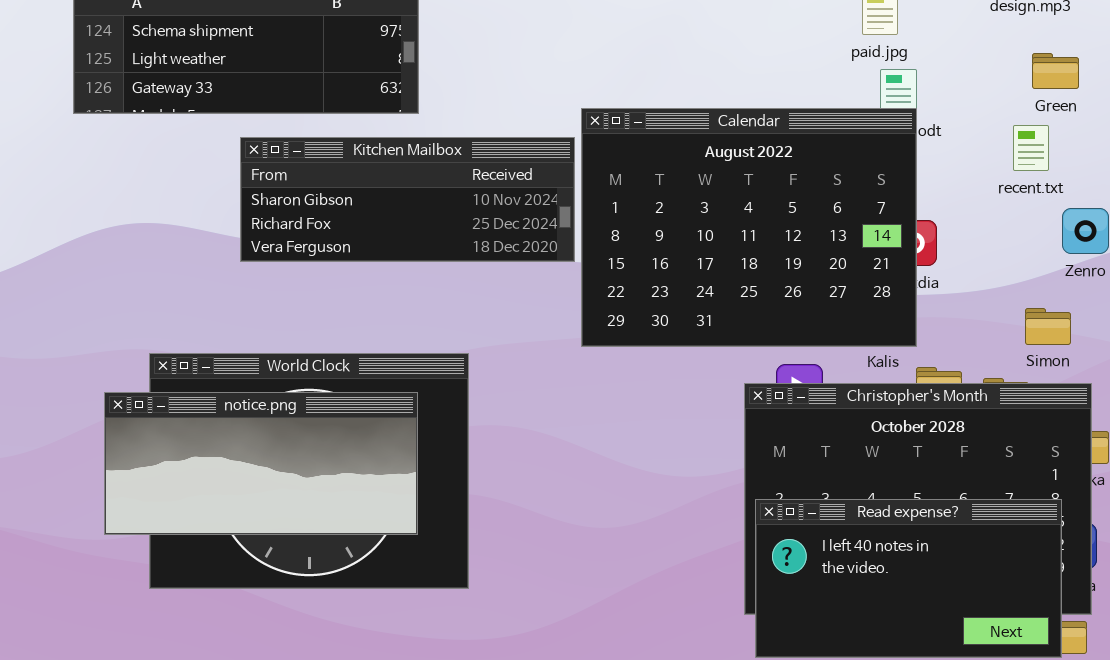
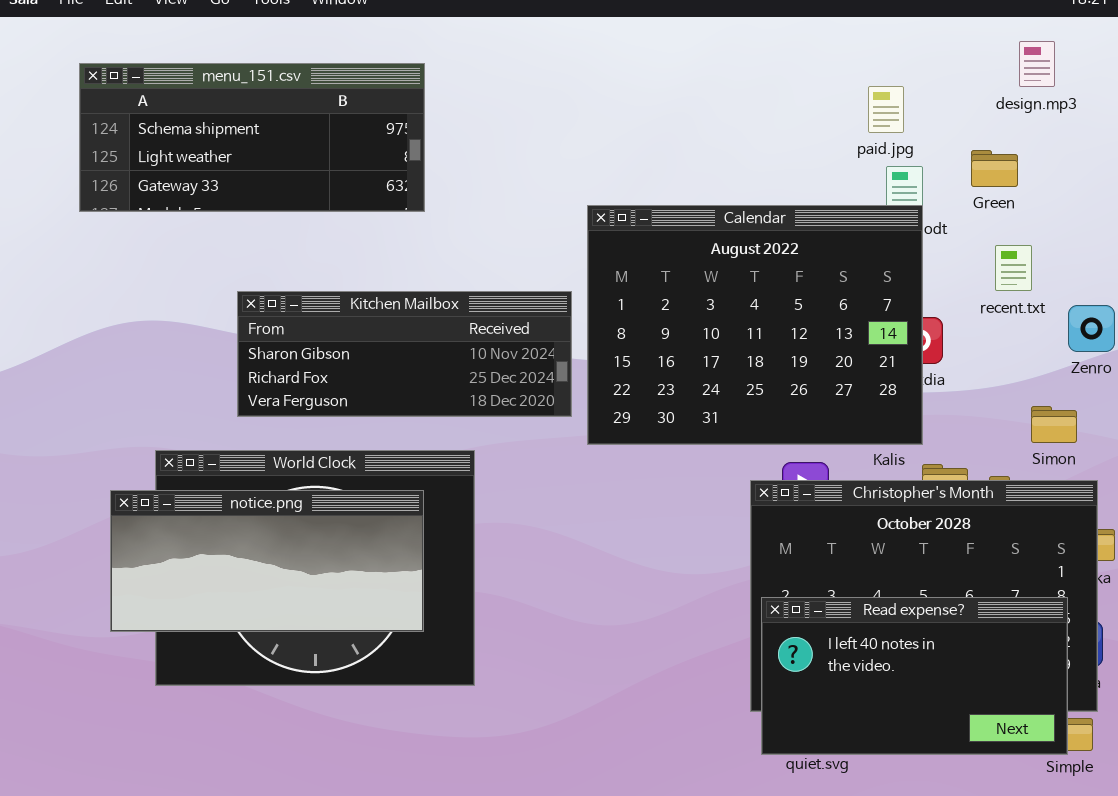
Green: [1032,53,1079,89] -> [971,150,1018,187], moved
recent.txt: [1013,125,1049,171] -> [995,245,1032,291], moved
Kitchen Mailbox: [240,137,575,262] -> [237,291,572,417], moved

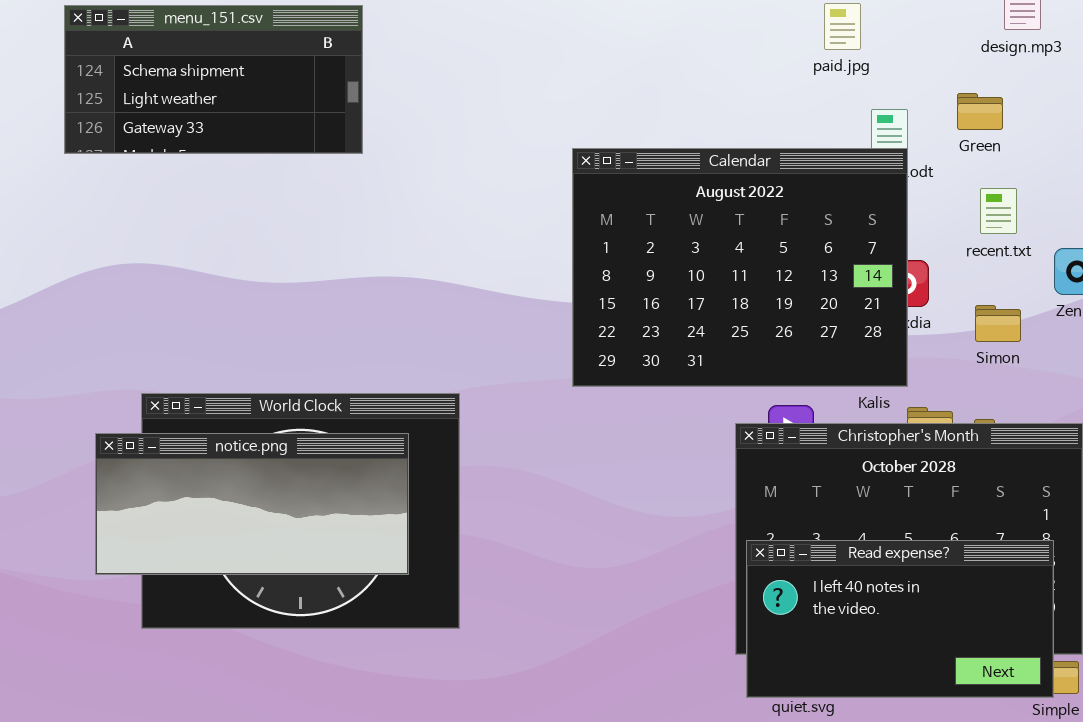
menu_151.csv: [79,63,425,212] -> [64,5,363,154], resized
paid.jpg: [868,86,904,133] -> [824,3,861,50], moved
Kitchen Mailbox: [237,291,572,417] -> none, closed
Simon: [1031,406,1077,443] -> [975,305,1021,342], moved

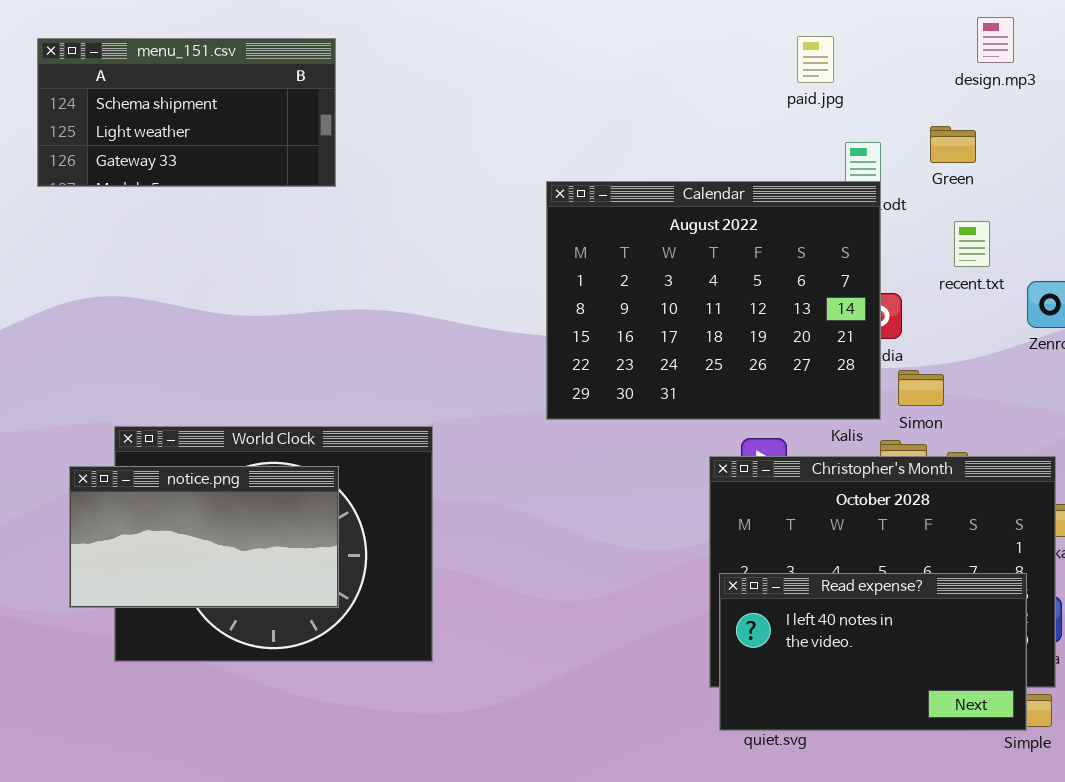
Simon: [975,305,1021,342] -> [898,370,944,406], moved
notice.png: [95,433,409,575] -> [69,466,339,608], resized

